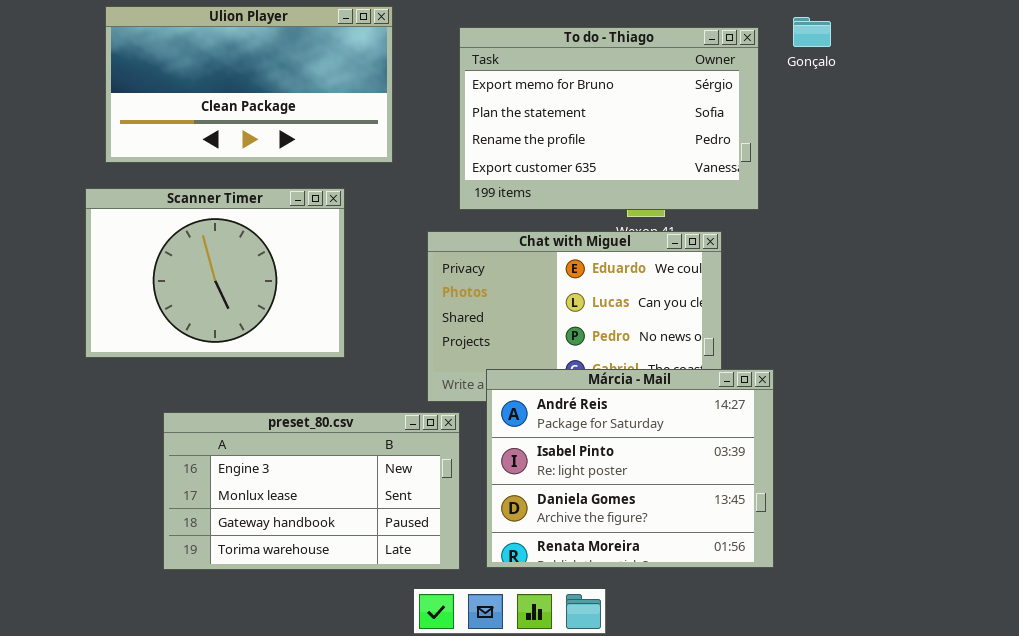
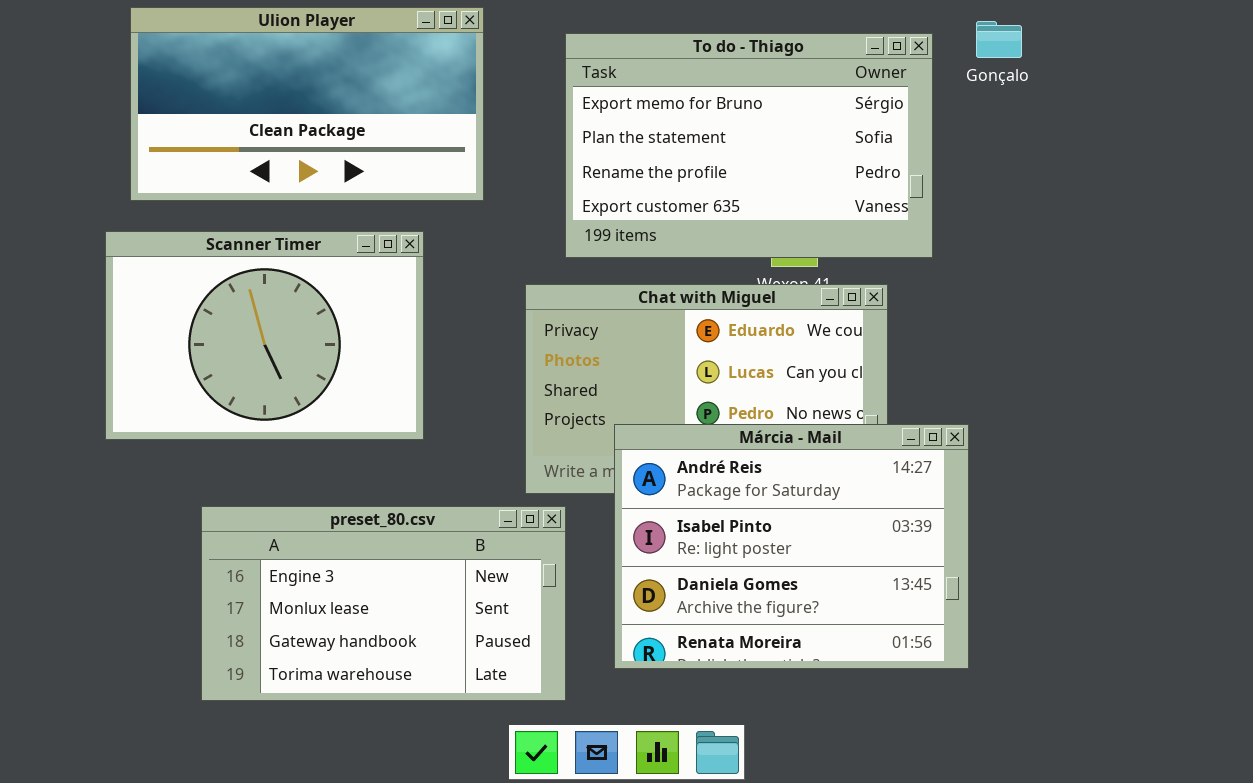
Márcia - Mail: [486,369,774,568] -> [614,424,969,669], moved

